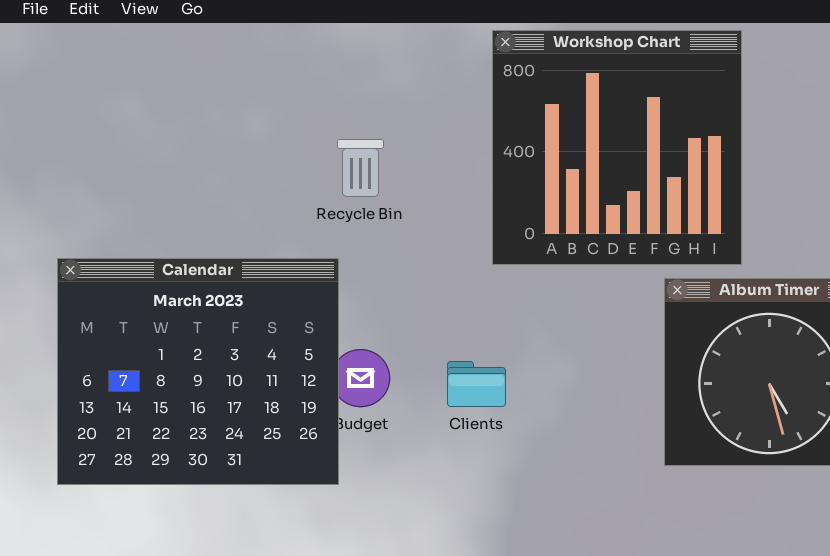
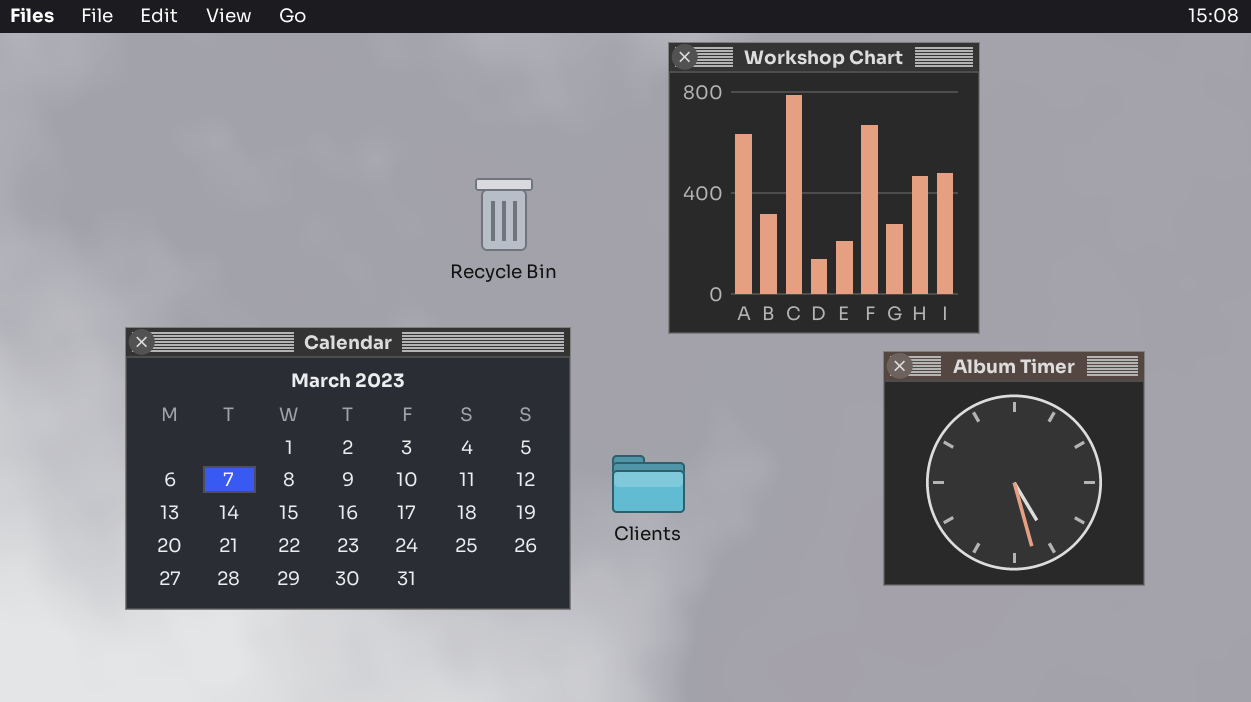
Calendar: [57,258,339,485] -> [125,327,571,610], resized

